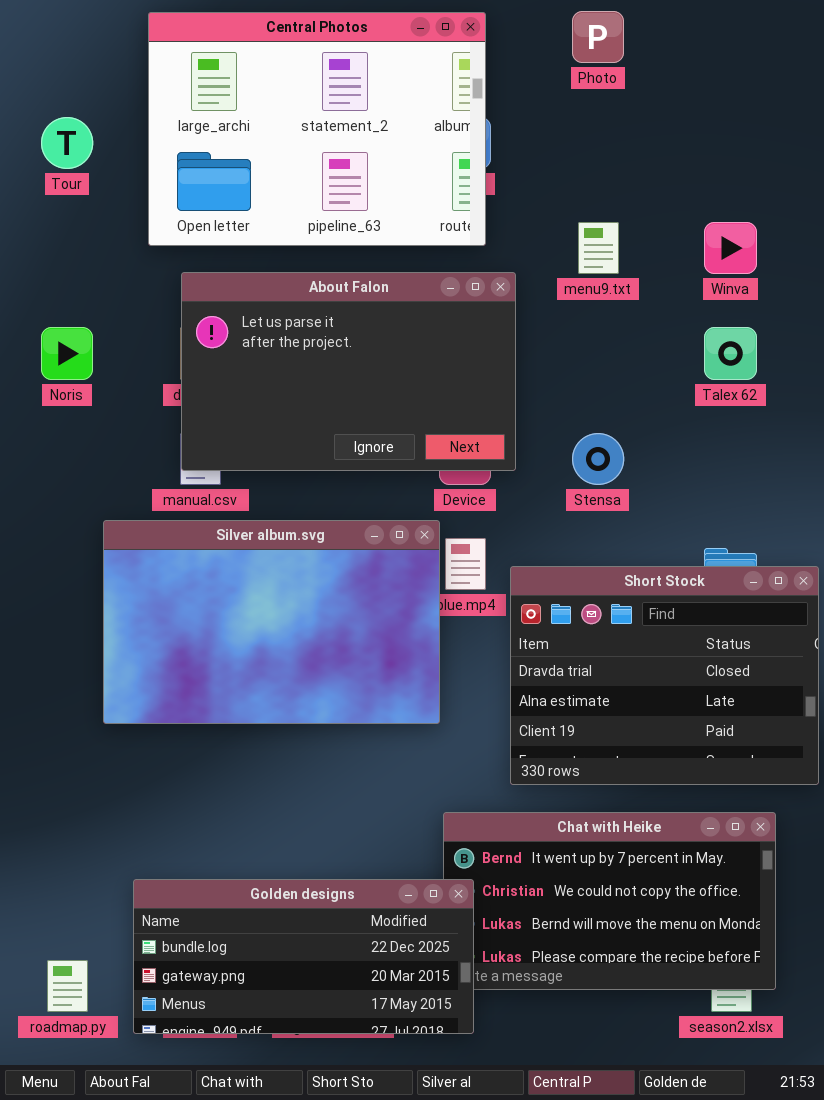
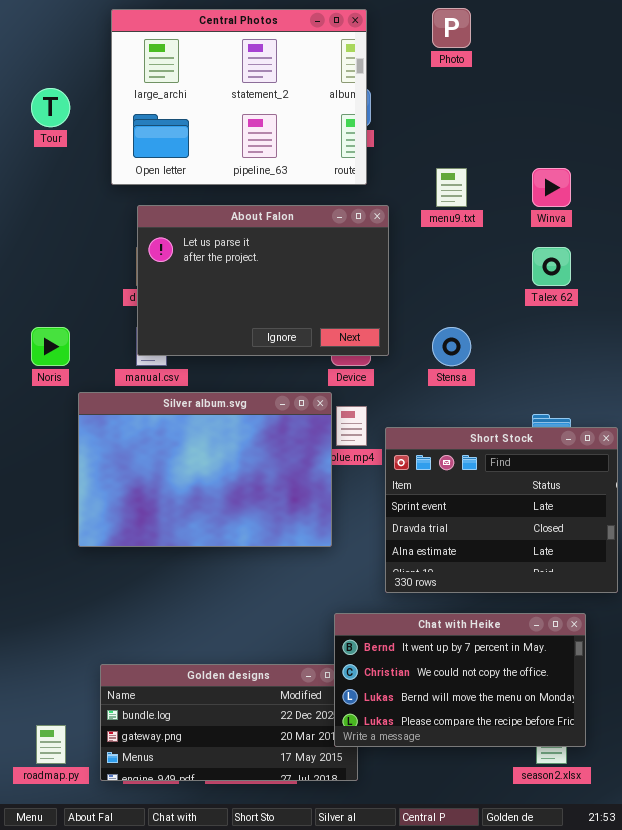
Noris: [41,327,93,380] -> [31,327,70,366], moved
Short Stock: [510,566,819,785] -> [385,427,618,593], scrolled up 1 row
Chat with Heike: [443,812,776,990] -> [334,613,586,747], raised

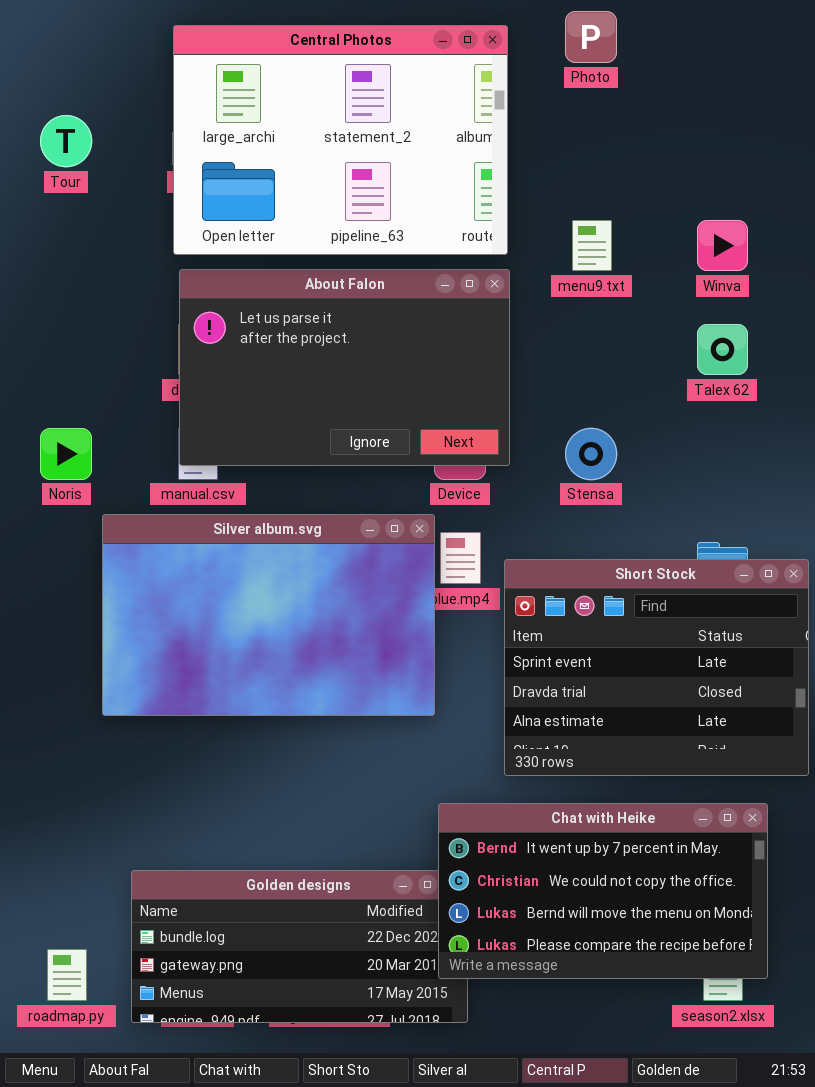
Central Photos: [111,9,367,185] -> [173,25,508,255], moved

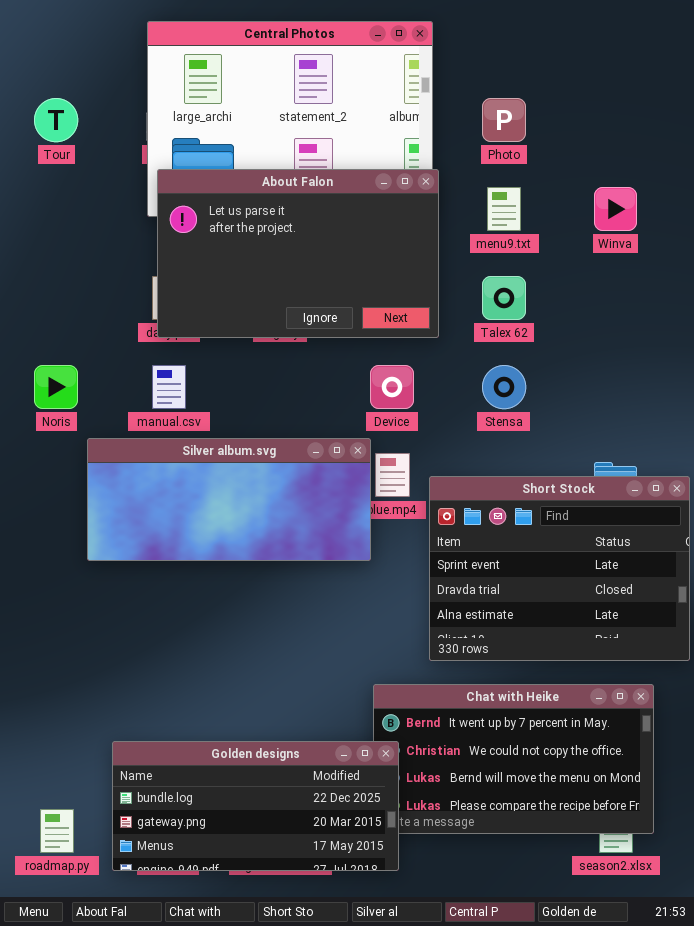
Photo: [565,11,617,63] -> [482,98,526,142], moved
About Falon: [179,269,510,466] -> [157,169,439,338], moved
Talex 62: [697,324,748,375] -> [482,276,526,320], moved
Silver album.svg: [102,514,435,716] -> [87,438,371,561], resized
Golden designs: [131,870,468,1023] -> [112,741,399,871], raised

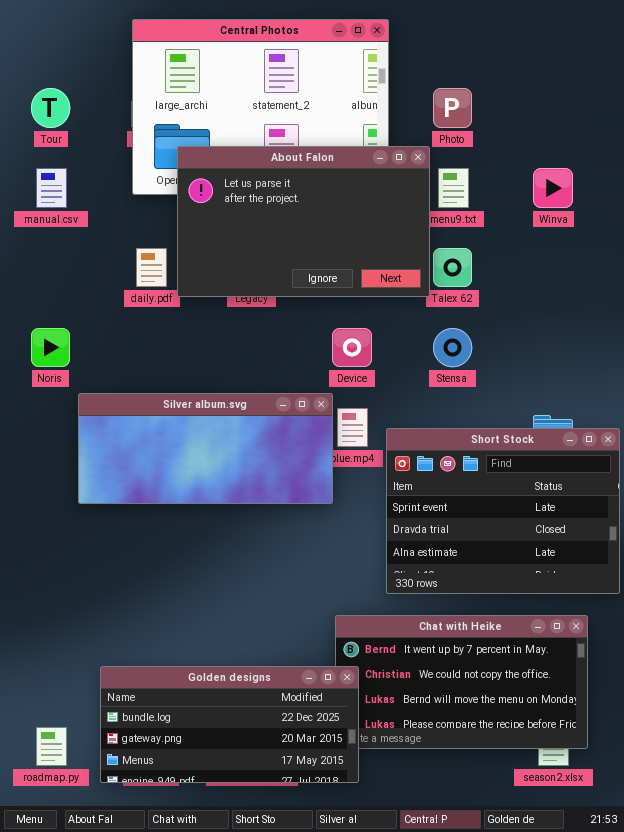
About Falon: [157,169,439,338] -> [177,146,430,297], moved
manual.csv: [152,365,186,409] -> [36,168,67,208], moved

